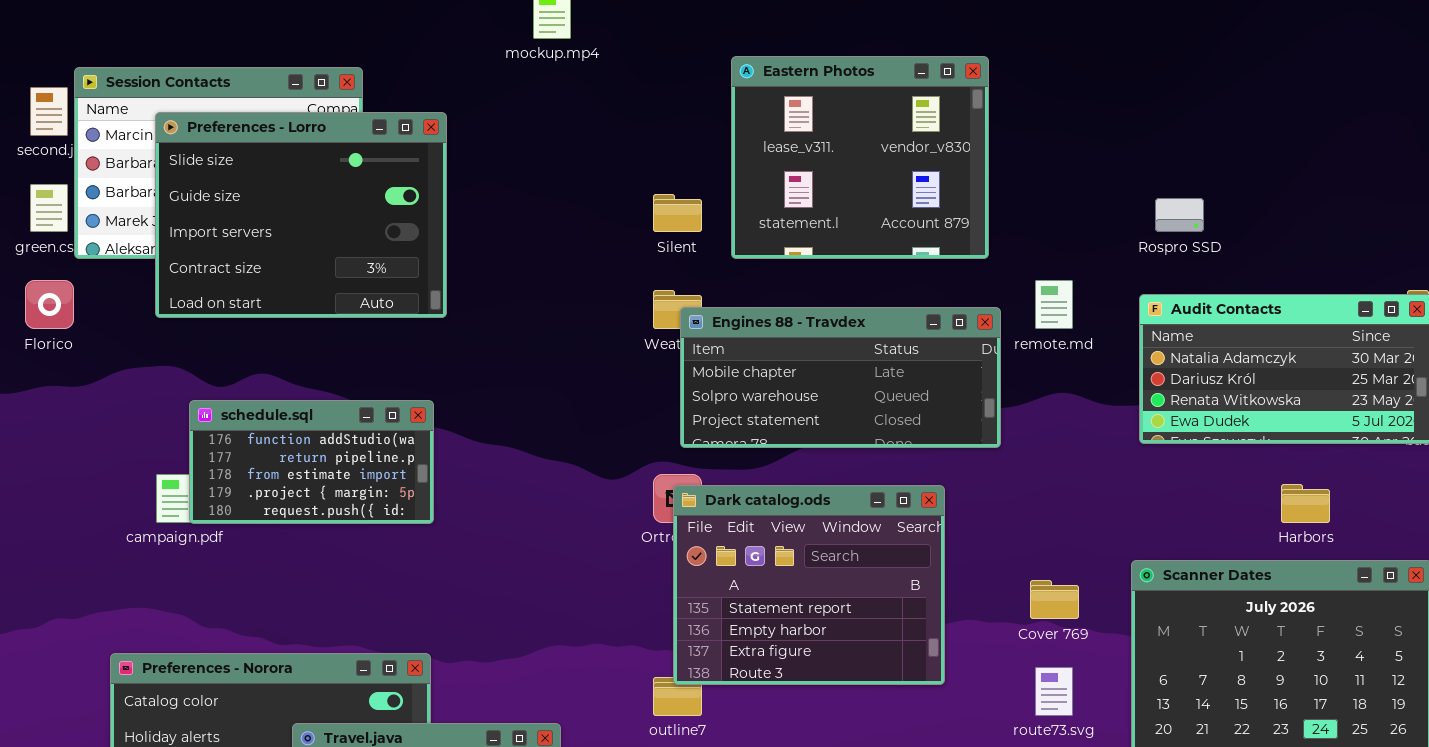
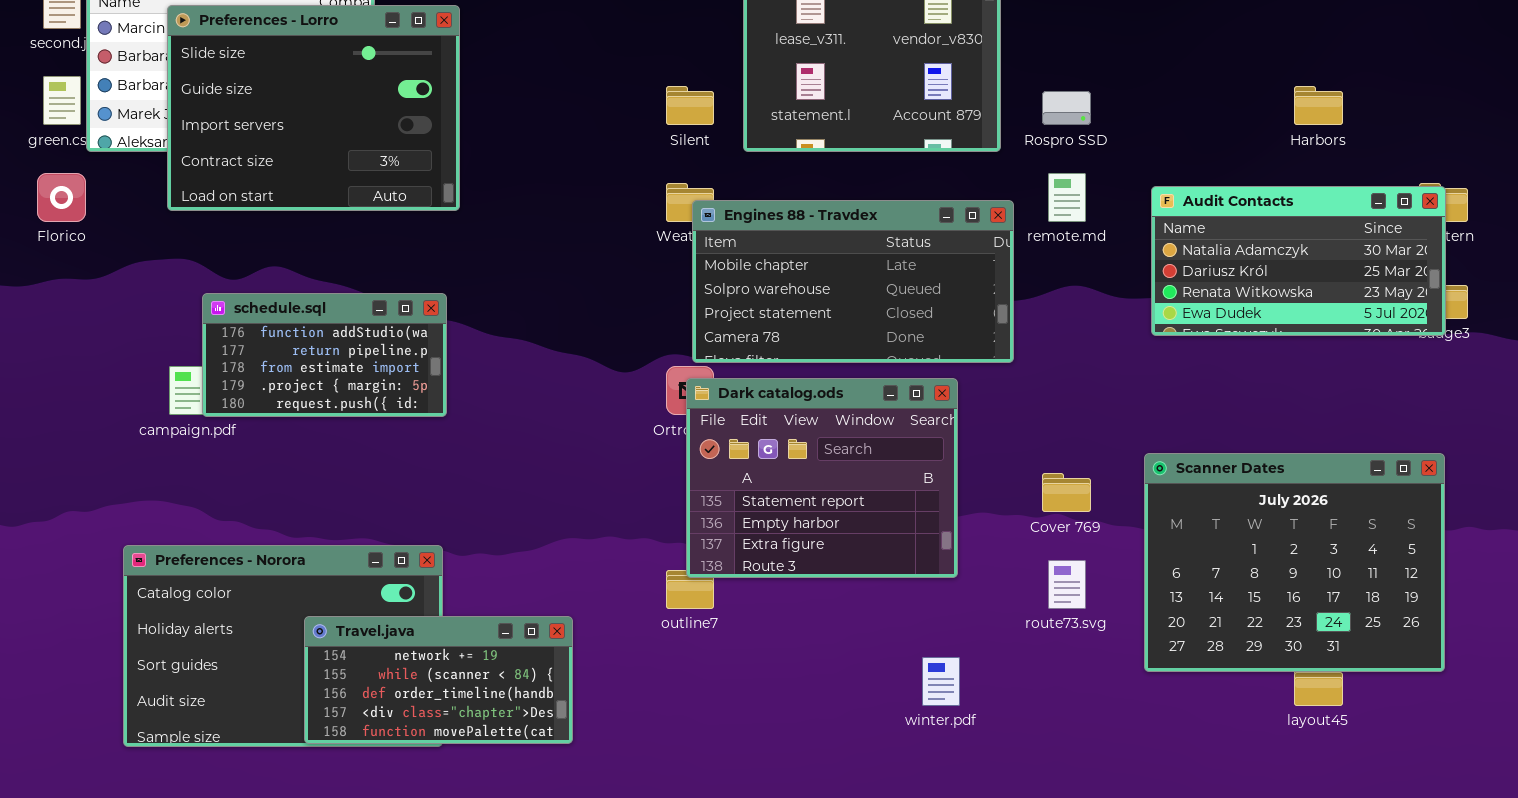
Rospro SSD: [1155,198,1204,232] -> [1042,91,1091,125], moved
Engines 88 - Travdex: [680,307,1001,448] -> [692,200,1014,363], resized
Harbors: [1281,484,1330,523] -> [1294,86,1343,125], moved

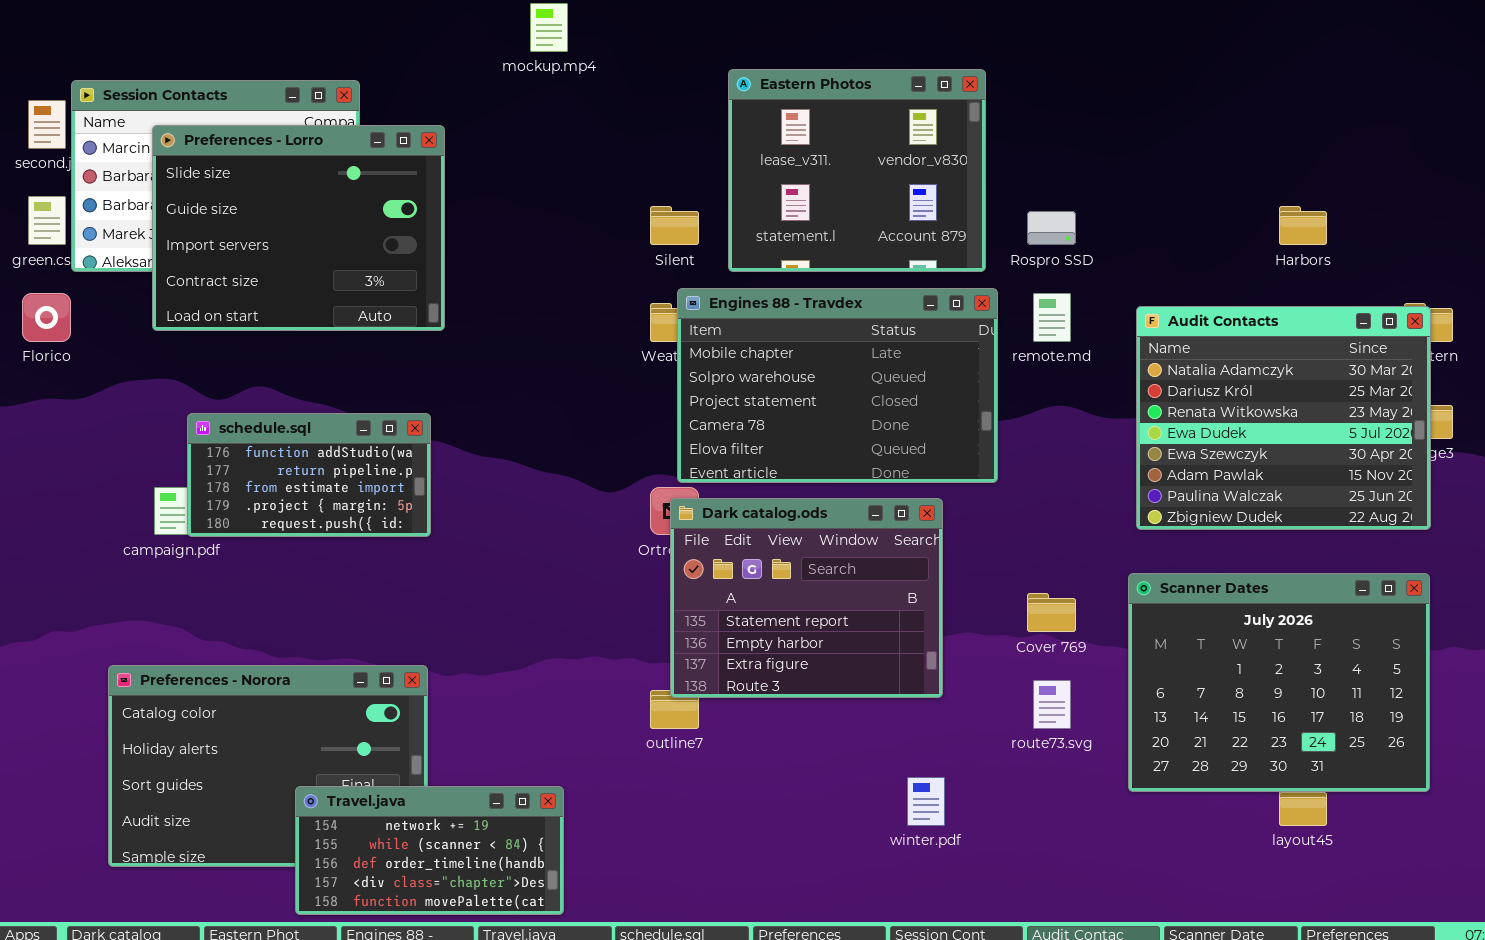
Audit Contacts: [1151,186,1446,336] -> [1136,306,1431,530], resized
Engines 88 - Travdex: [692,200,1014,363] -> [677,288,998,483], resized
Travel.java: [304,616,573,744] -> [295,786,564,915], moved

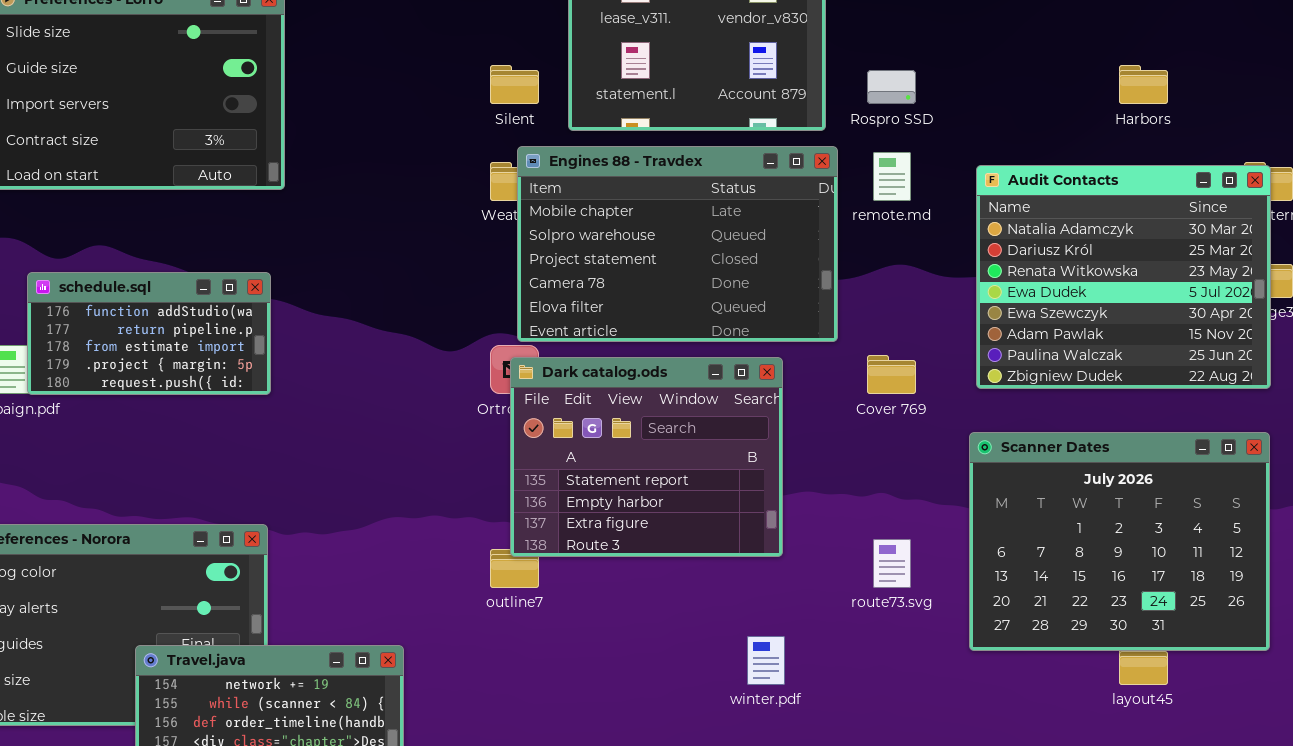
Cover 769: [1027,593,1076,632] -> [867,355,916,394], moved

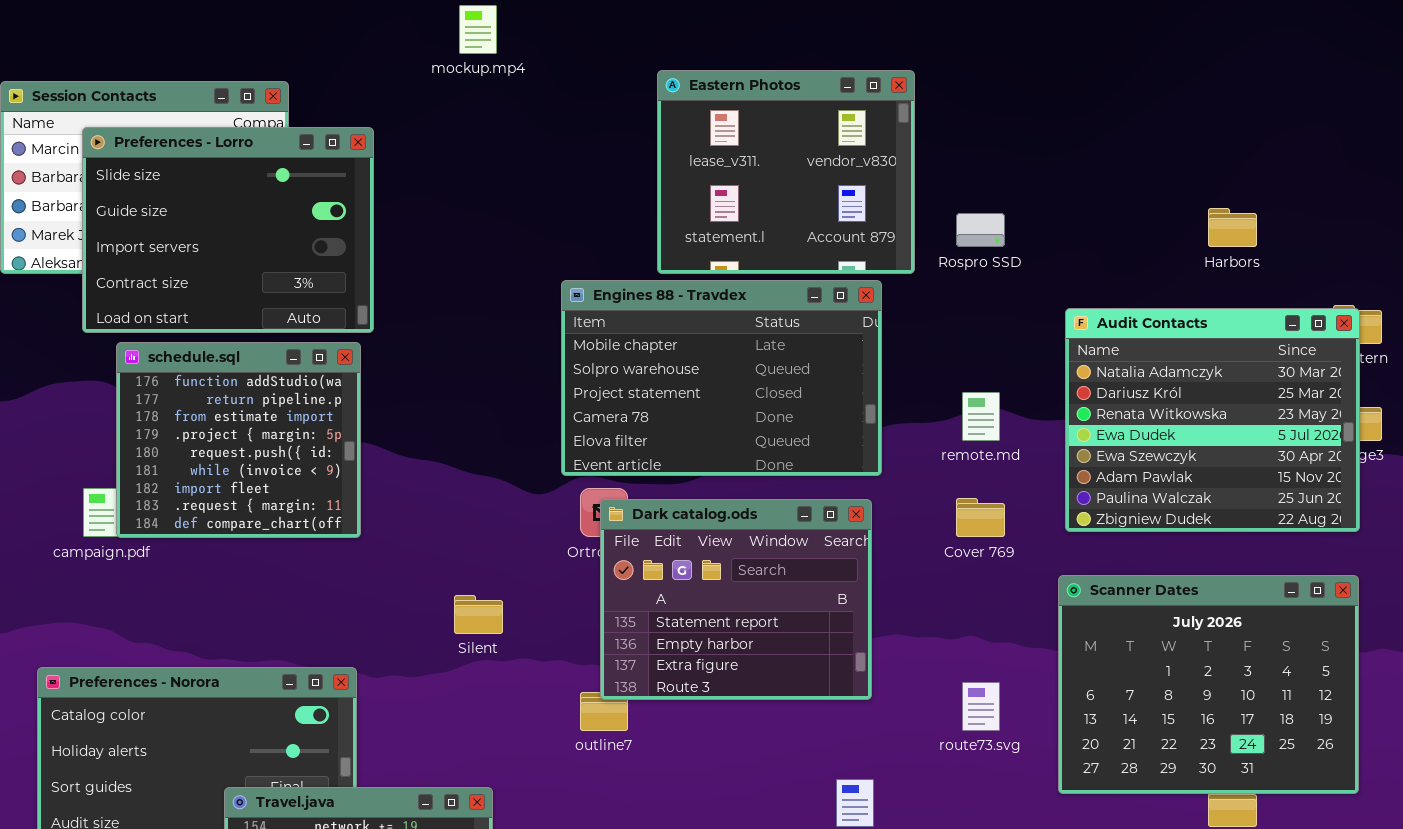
Silent: [490,65,539,104] -> [454,595,503,634], moved
Engines 88 - Travdex: [517,146,838,342] -> [561,280,882,476], moved
remote.md: [873,152,911,201] -> [962,392,1000,441], moved
schedule.sql: [27,272,271,395] -> [116,342,361,538], resized

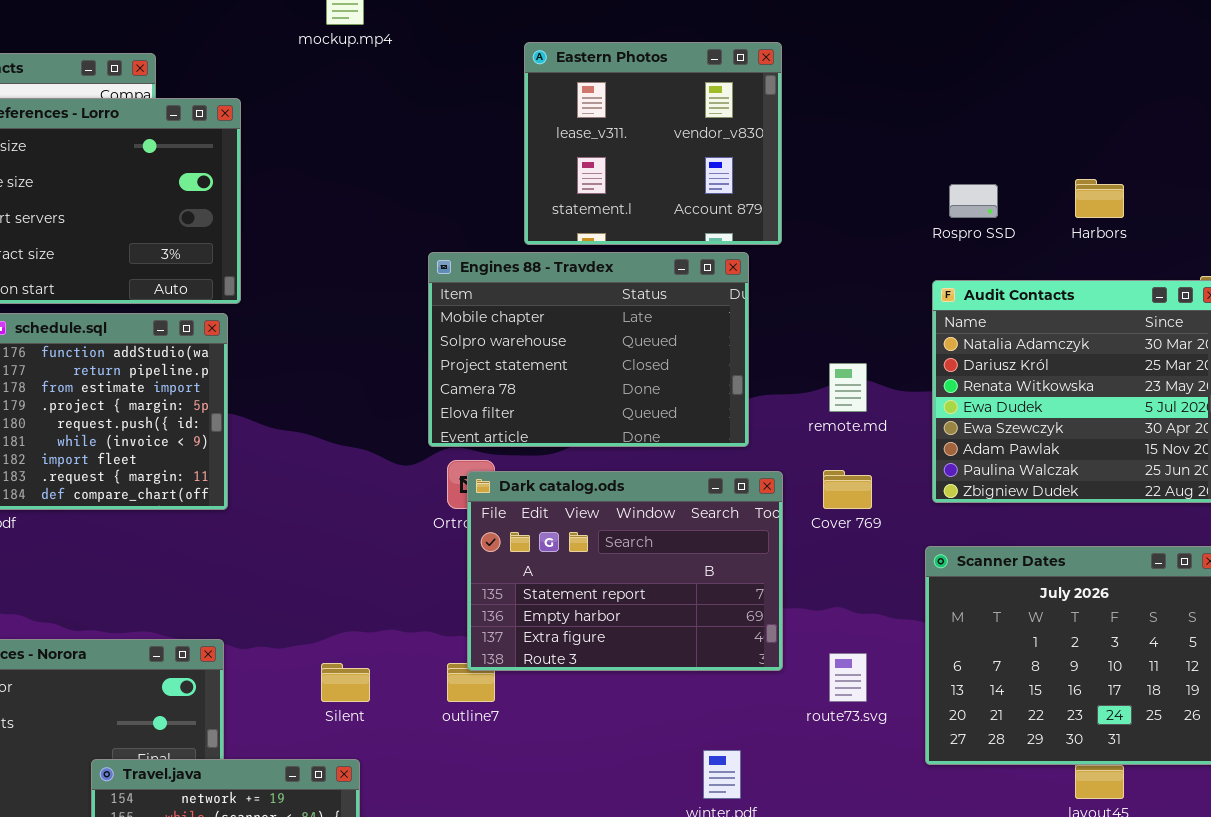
Rospro SSD: [956,213,1005,247] -> [949,184,998,218], moved
Dark catalog.ods: [600,499,872,700] -> [467,471,783,671], resized
Silent: [454,595,503,634] -> [321,663,370,702], moved

